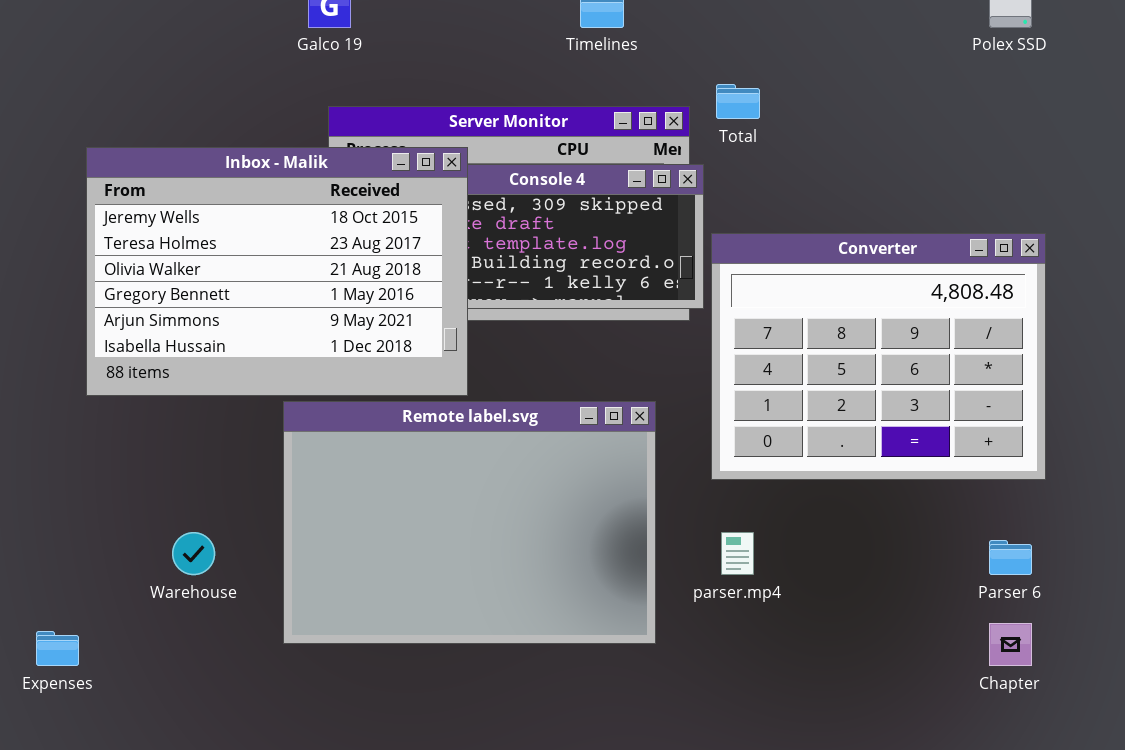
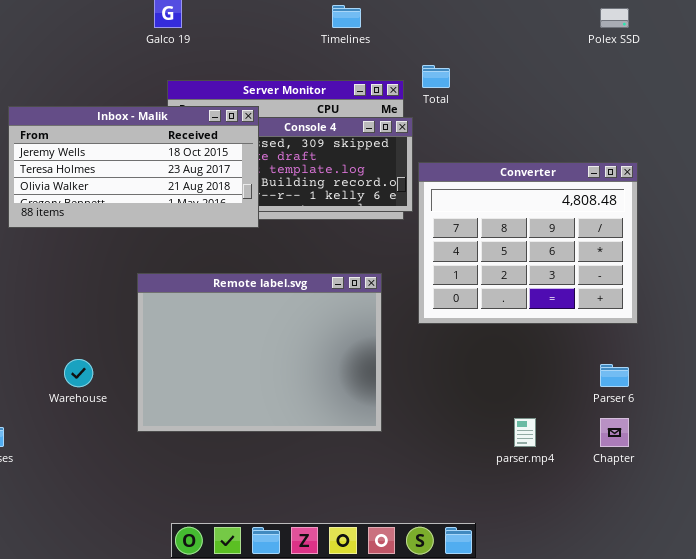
Inbox - Malik: [86,147,468,396] -> [8,106,259,228], resized
parser.mp4: [721,532,754,575] -> [514,418,536,447], moved

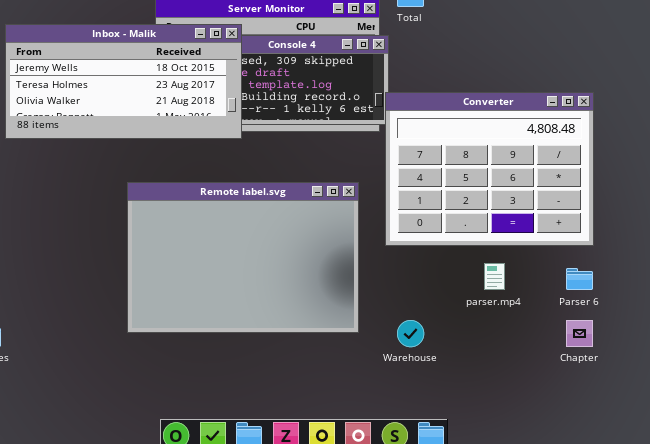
Converter: [418,162,638,324] -> [385,92,594,246], moved
Warehouse: [64,359,93,387] -> [397,320,424,347], moved
parser.mp4: [514,418,536,447] -> [484,263,505,290], moved

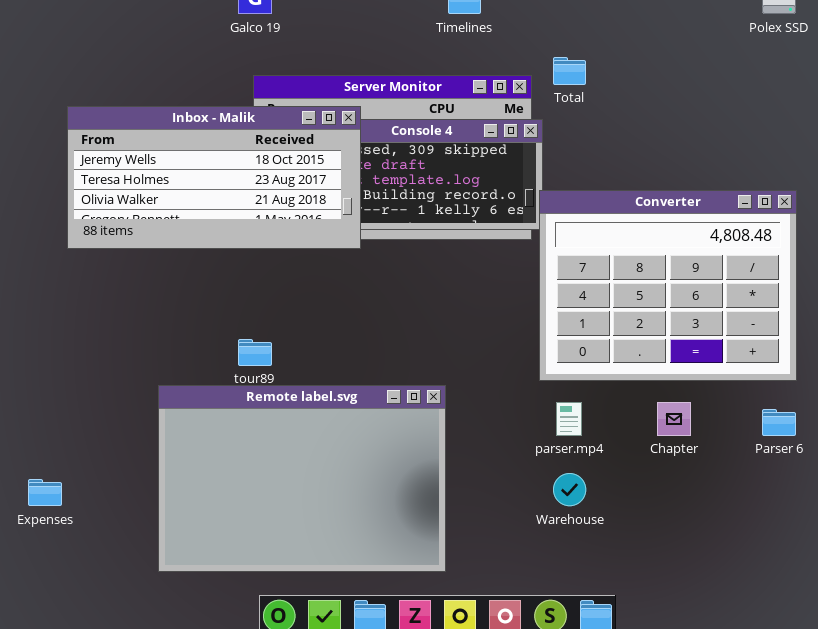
Remote label.svg: [127,182,359,333] -> [158,385,446,572], moved
parser.mp4: [484,263,505,290] -> [556,402,582,436], moved
Chapter: [566,320,593,347] -> [657,402,691,436], moved

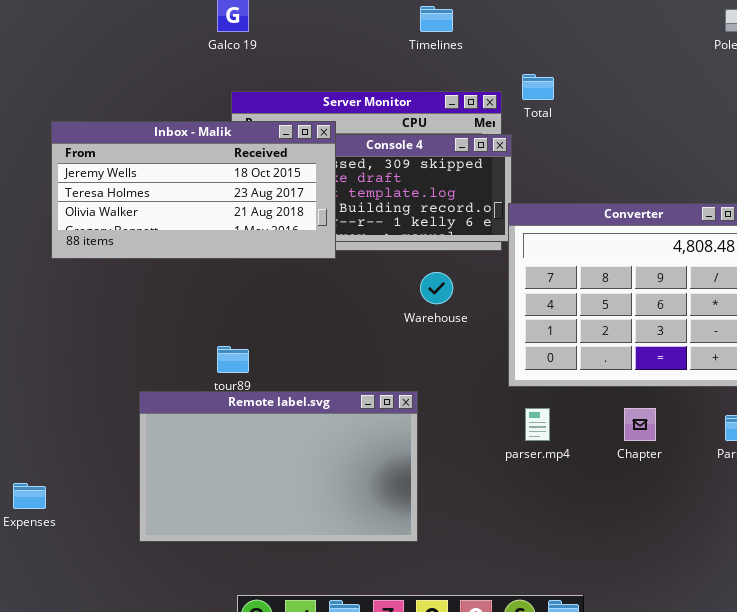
Remote label.svg: [158,385,446,572] -> [139,391,418,542], resized
Warehouse: [553,473,586,506] -> [420,272,453,304], moved

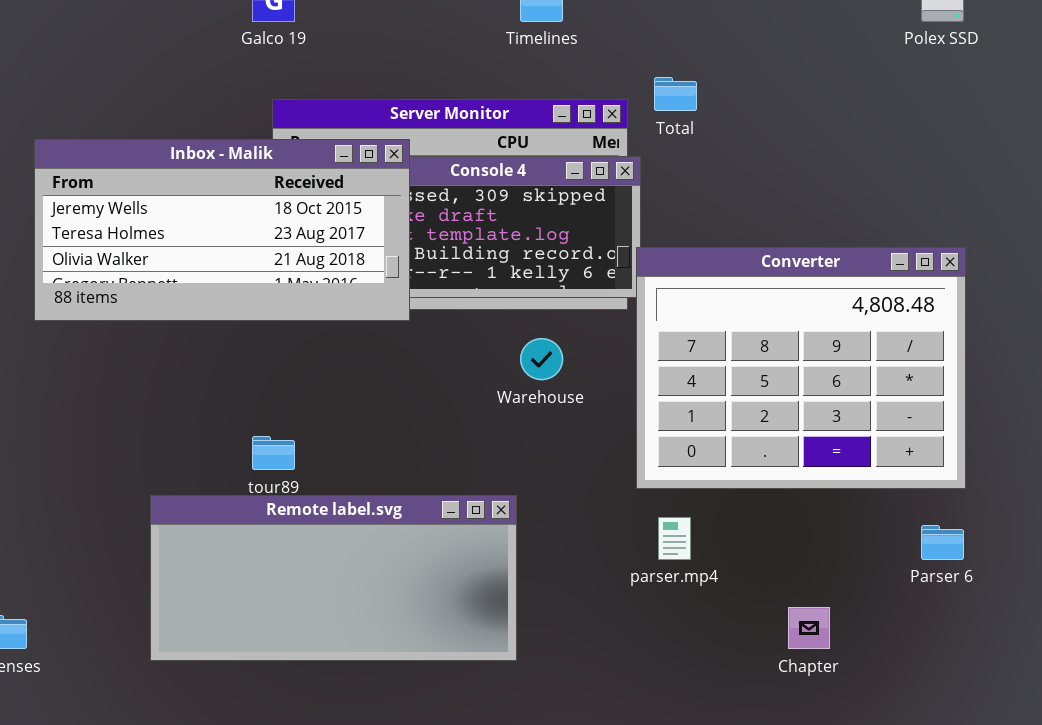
Remote label.svg: [139,391,418,542] -> [150,495,517,661], resized
Chapter: [624,408,656,441] -> [788,607,830,649], moved

